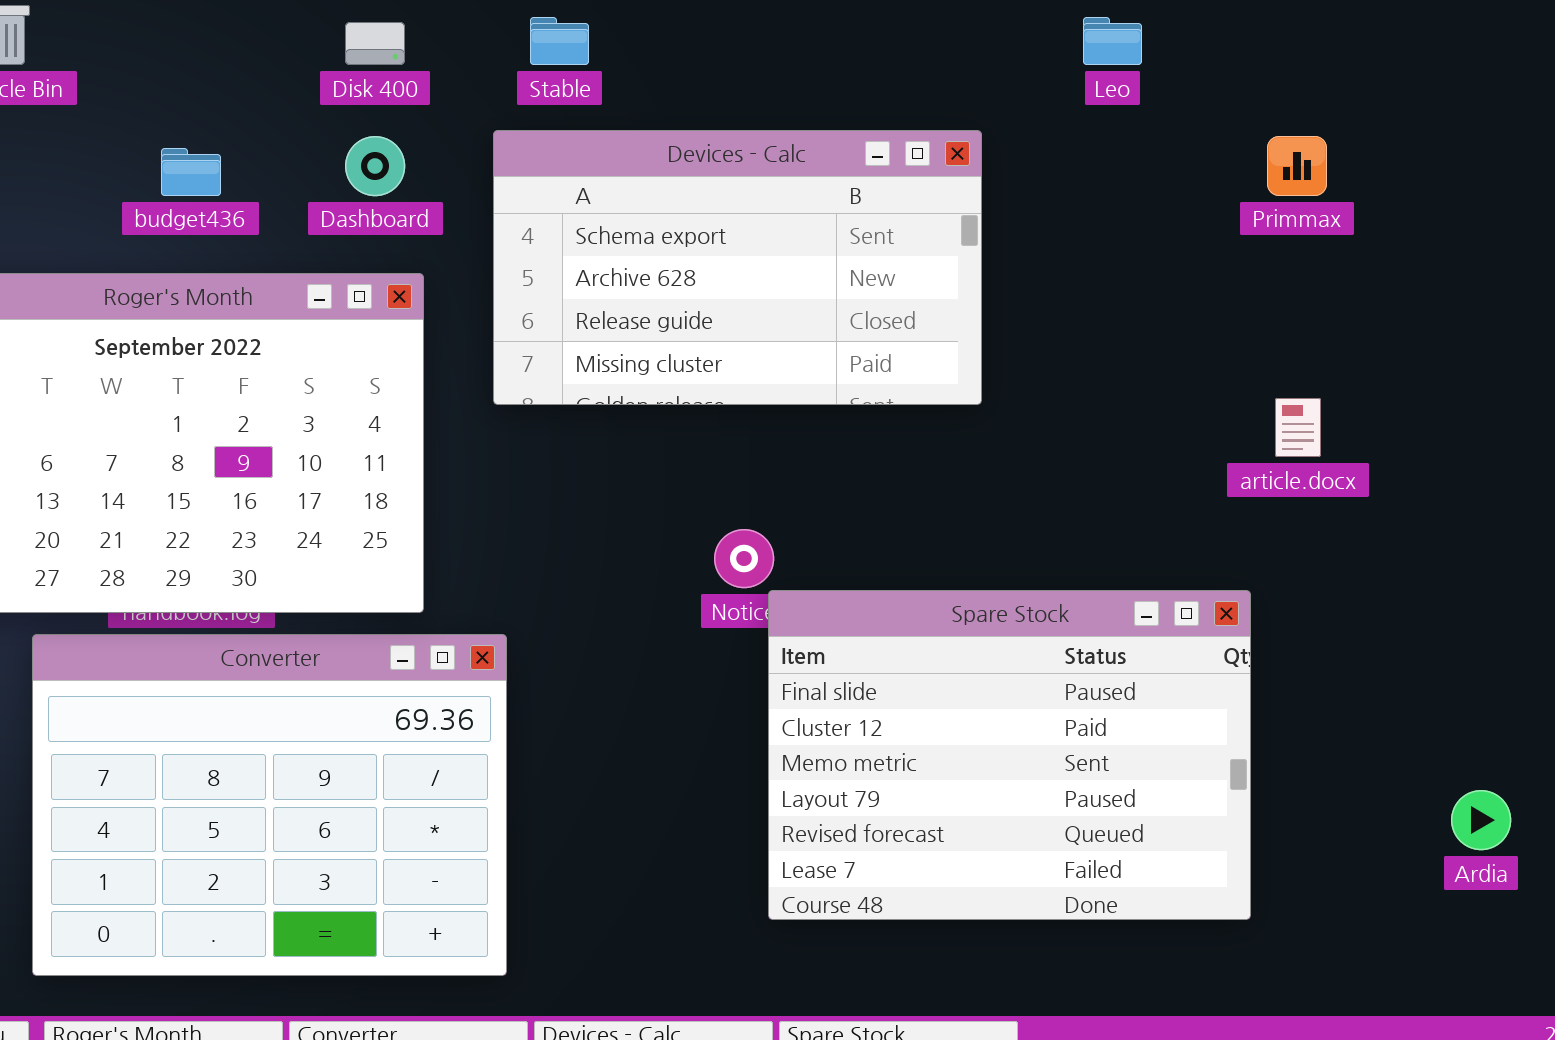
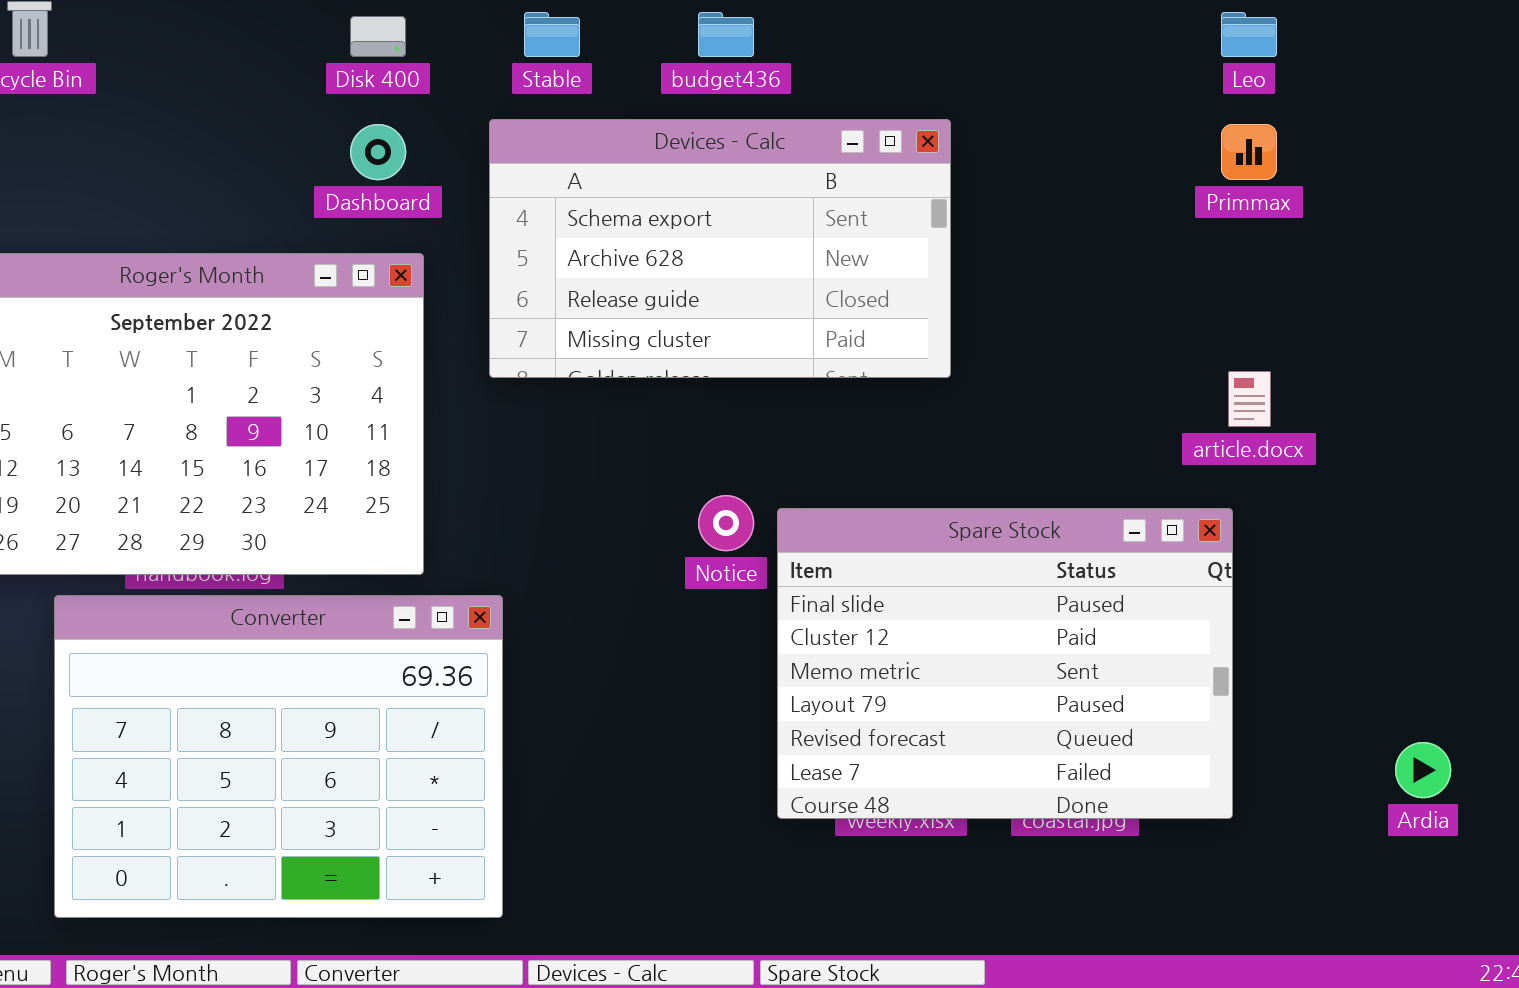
Leo: [1083,17,1142,65] -> [1221,12,1277,57], moved
budget436: [161,148,221,196] -> [698,12,754,57], moved
Spare Stock: [768,590,1251,920] -> [777,508,1233,819], moved

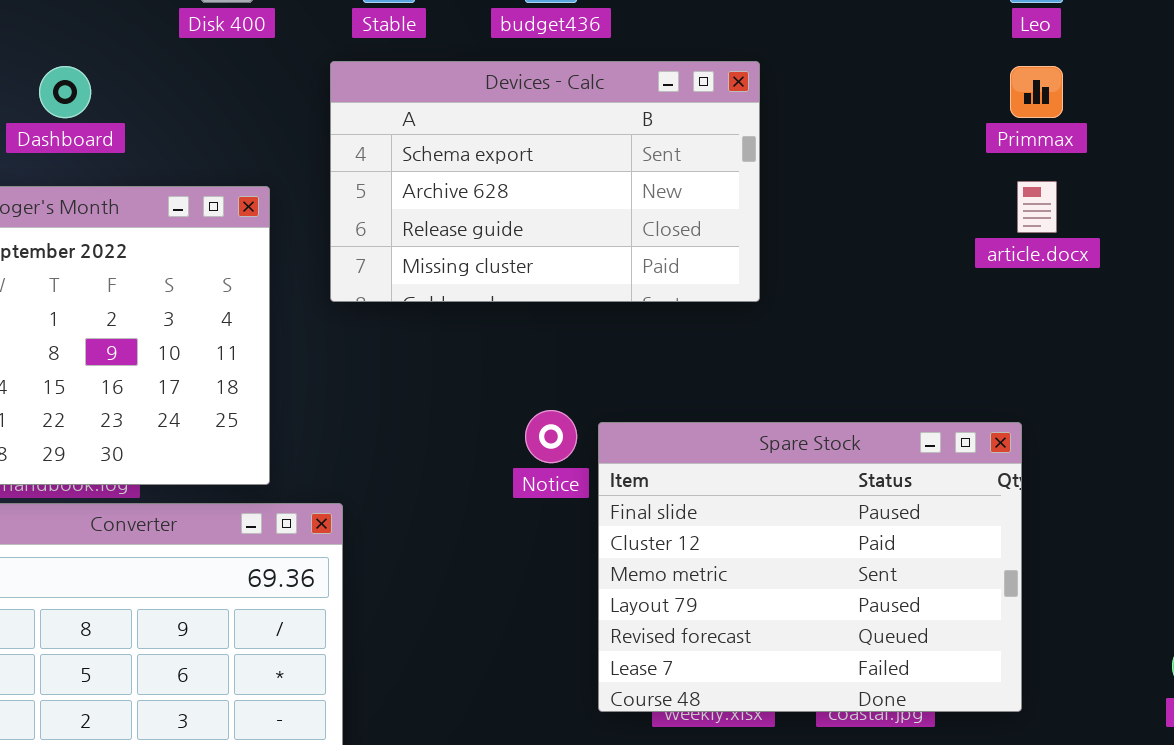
Dashboard: [350,124,406,180] -> [39,66,91,118], moved
article.docx: [1228,371,1271,427] -> [1017,181,1057,233], moved

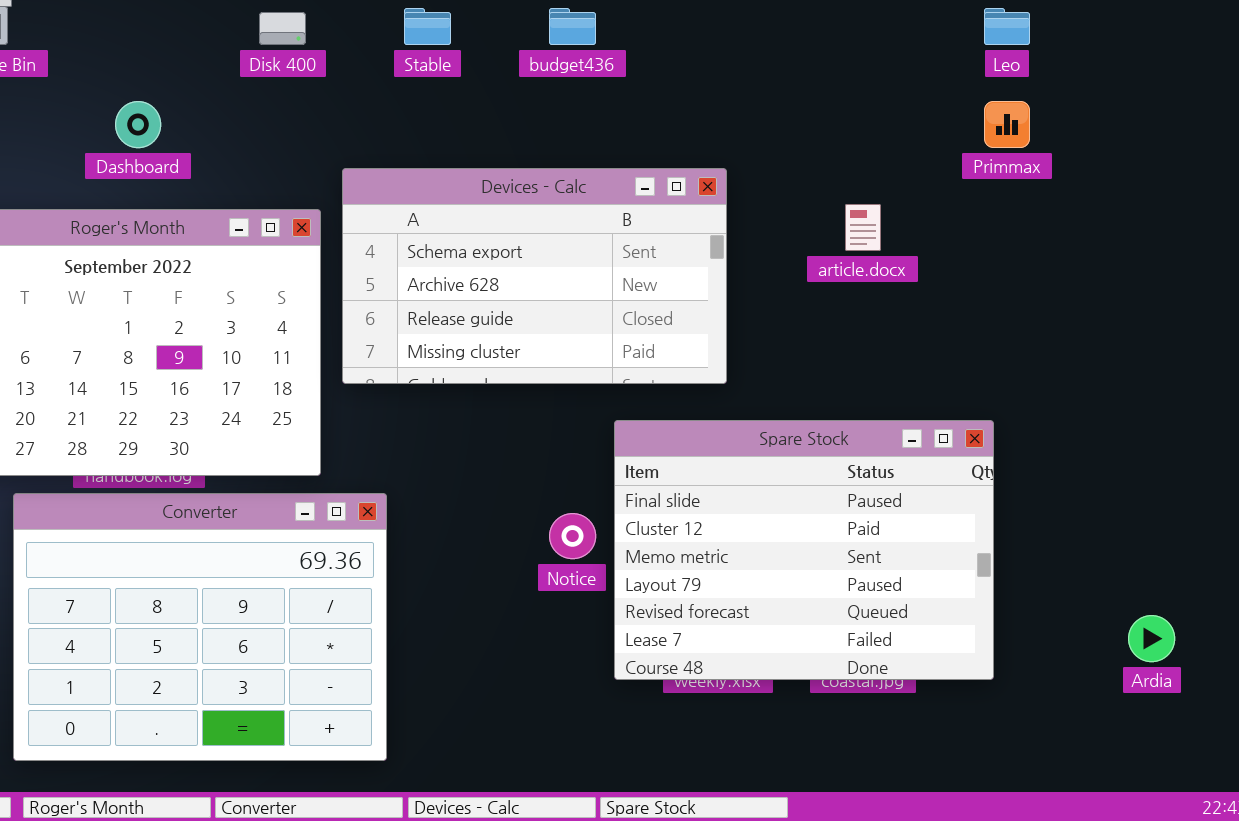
Devices - Calc: [330,61,760,302] -> [342,168,727,384], moved
article.docx: [1017,181,1057,233] -> [845,204,881,251], moved
Notice: [525,410,577,463] -> [549,513,596,559], moved

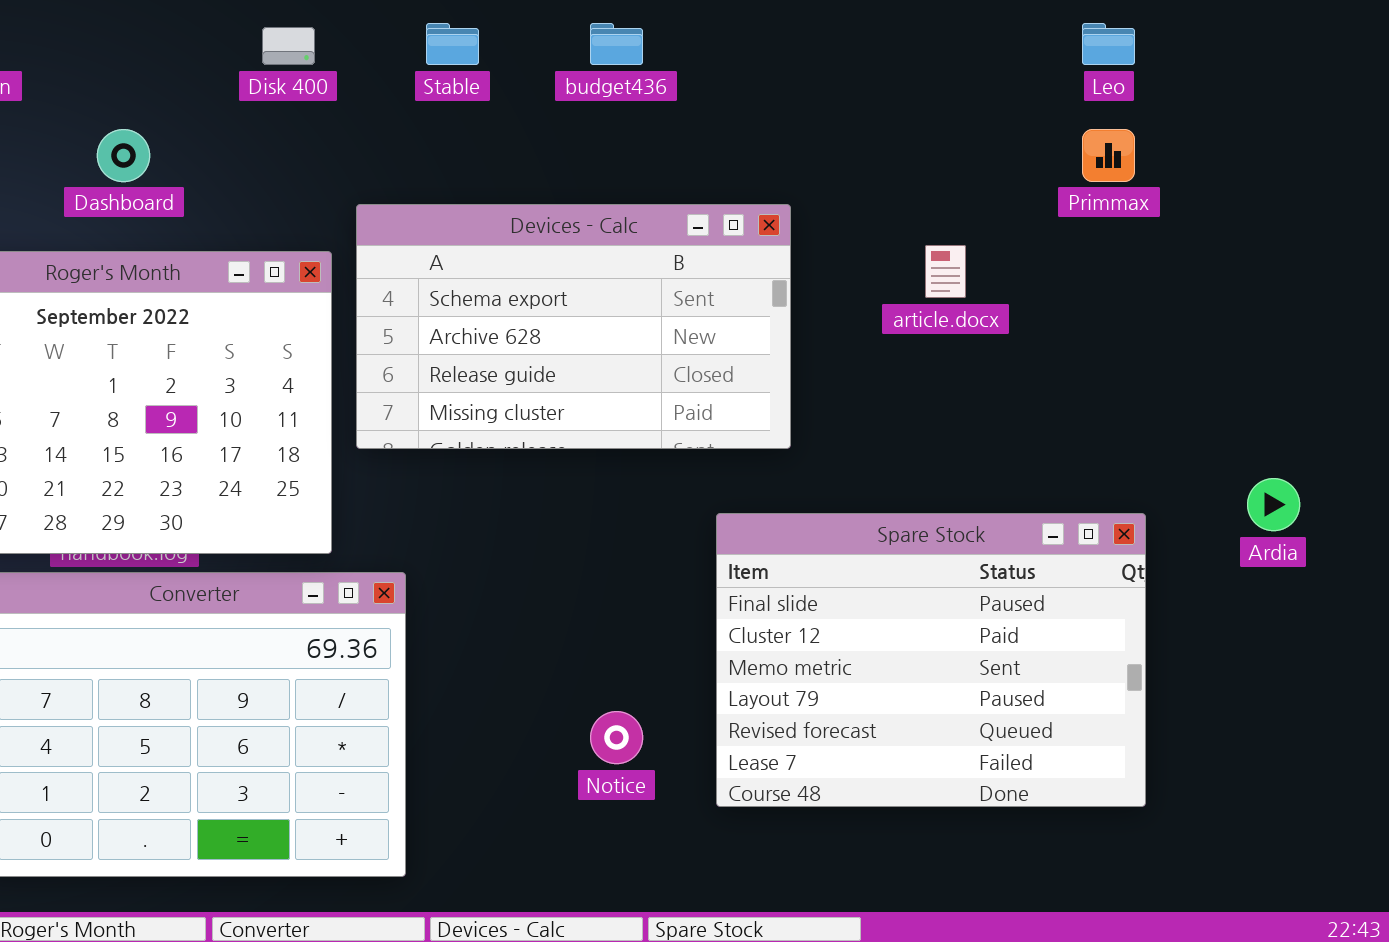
Spare Stock: [614,420,994,680] -> [716,513,1146,807], moved
Notice: [549,513,596,559] -> [590,711,643,764], moved
Ardia: [1128,615,1175,662] -> [1247,478,1300,531], moved

